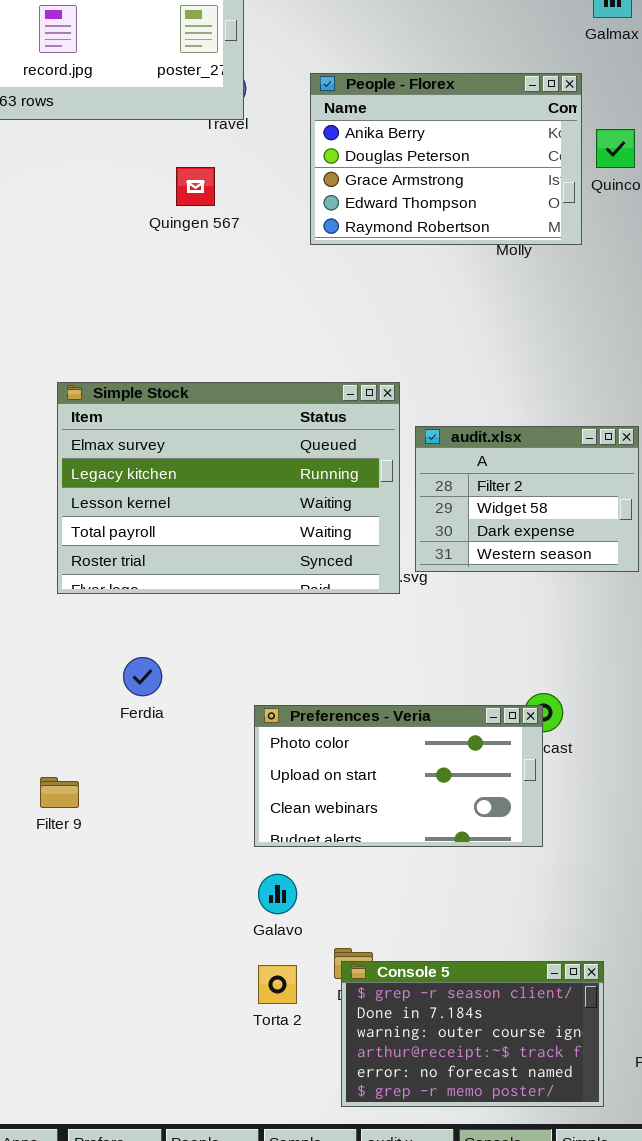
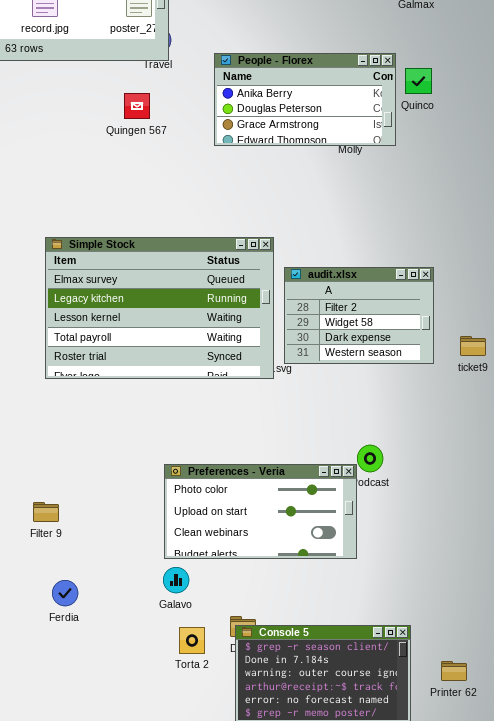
People - Florex: [310,73,582,245] -> [214,53,396,146], resized
Ferdia: [123,657,162,696] -> [52,580,78,606], moved
Preferences - Veria: [254,705,543,847] -> [164,464,357,559], moved
Galavo: [258,874,297,914] -> [163,567,189,593], moved

